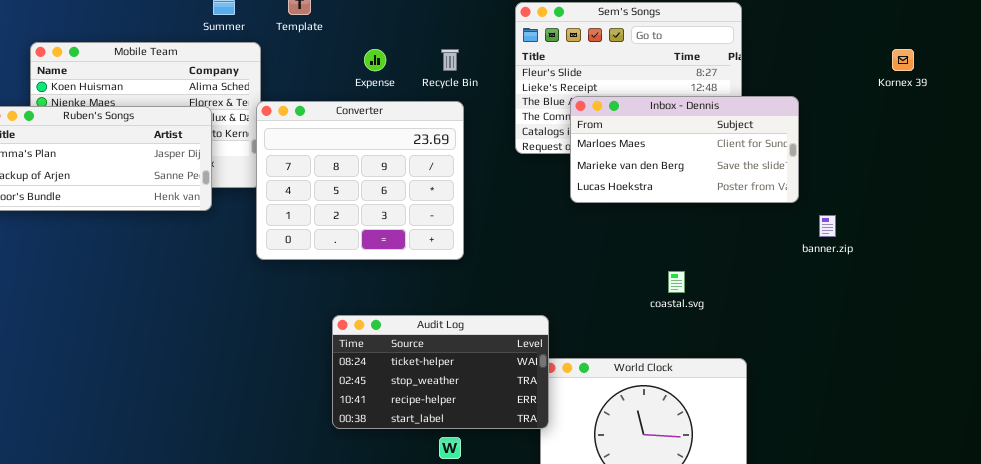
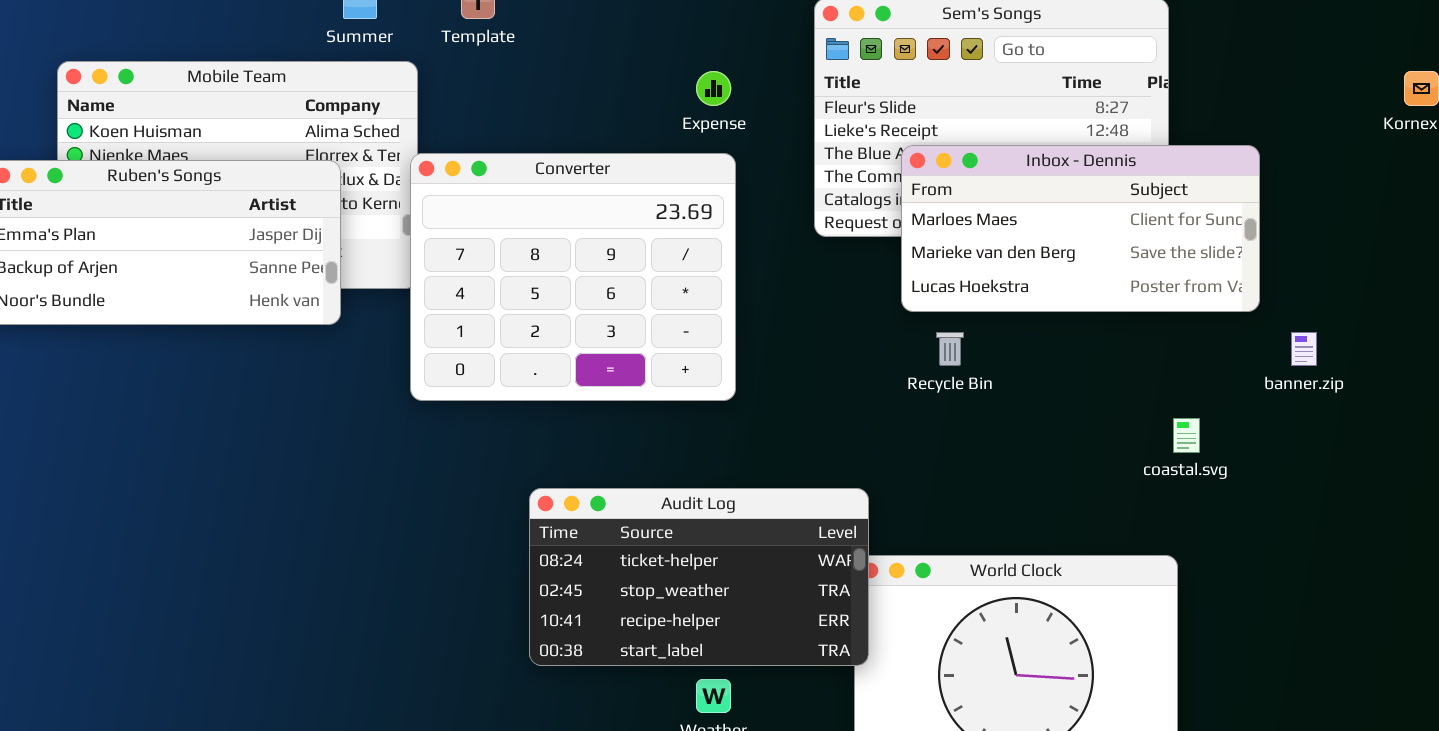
Expense: [364,49,386,71] -> [696,71,731,106], moved
Recycle Bin: [441,49,459,71] -> [936,332,964,366], moved
coastal.svg: [668,271,685,293] -> [1173,418,1200,453], moved

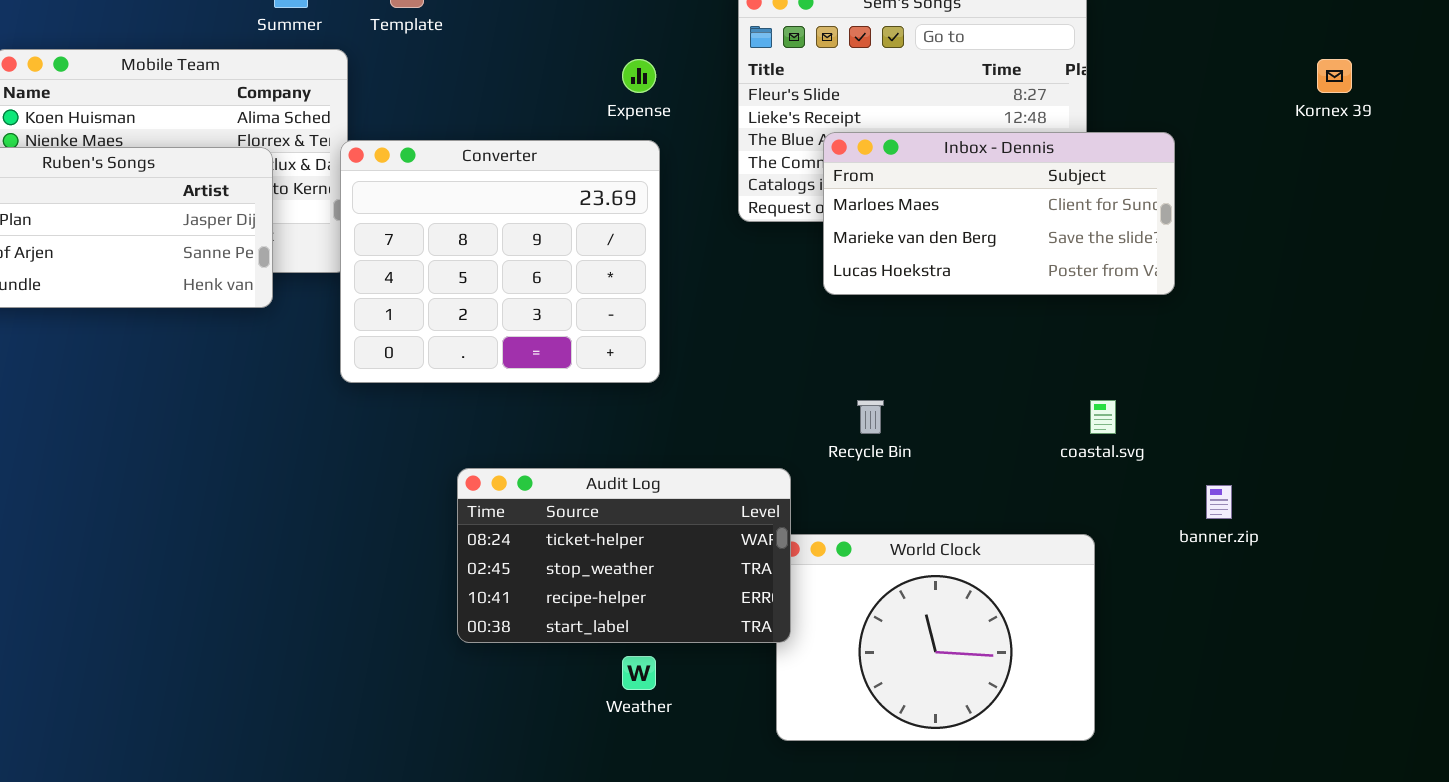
Recycle Bin: [936,332,964,366] -> [857,400,884,434], moved
banner.zip: [1291,332,1317,366] -> [1206,485,1232,519], moved

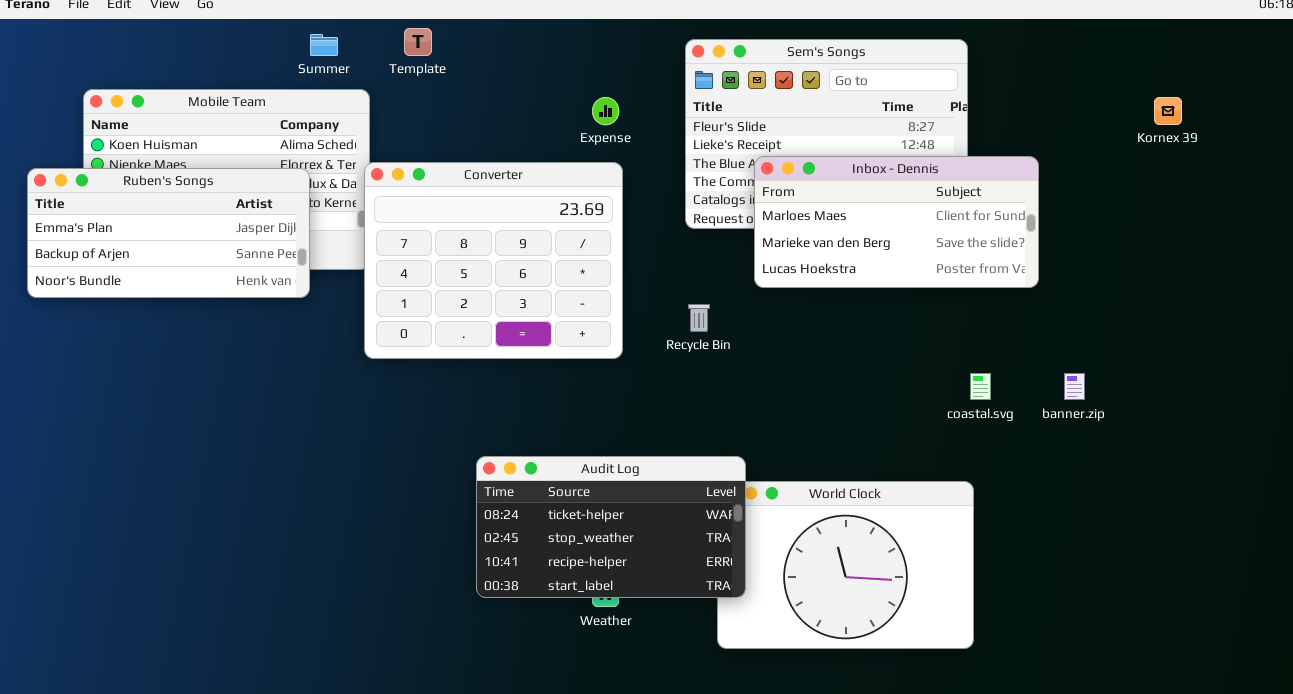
Recycle Bin: [857,400,884,434] -> [688,304,710,332], moved
Audit Log: [457,468,791,643] -> [476,456,746,598], moved
banner.zip: [1206,485,1232,519] -> [1064,373,1085,400], moved

